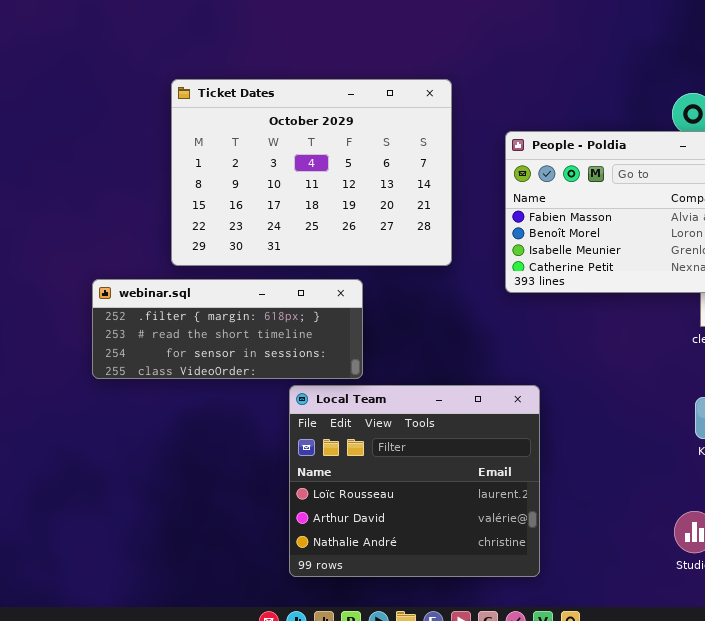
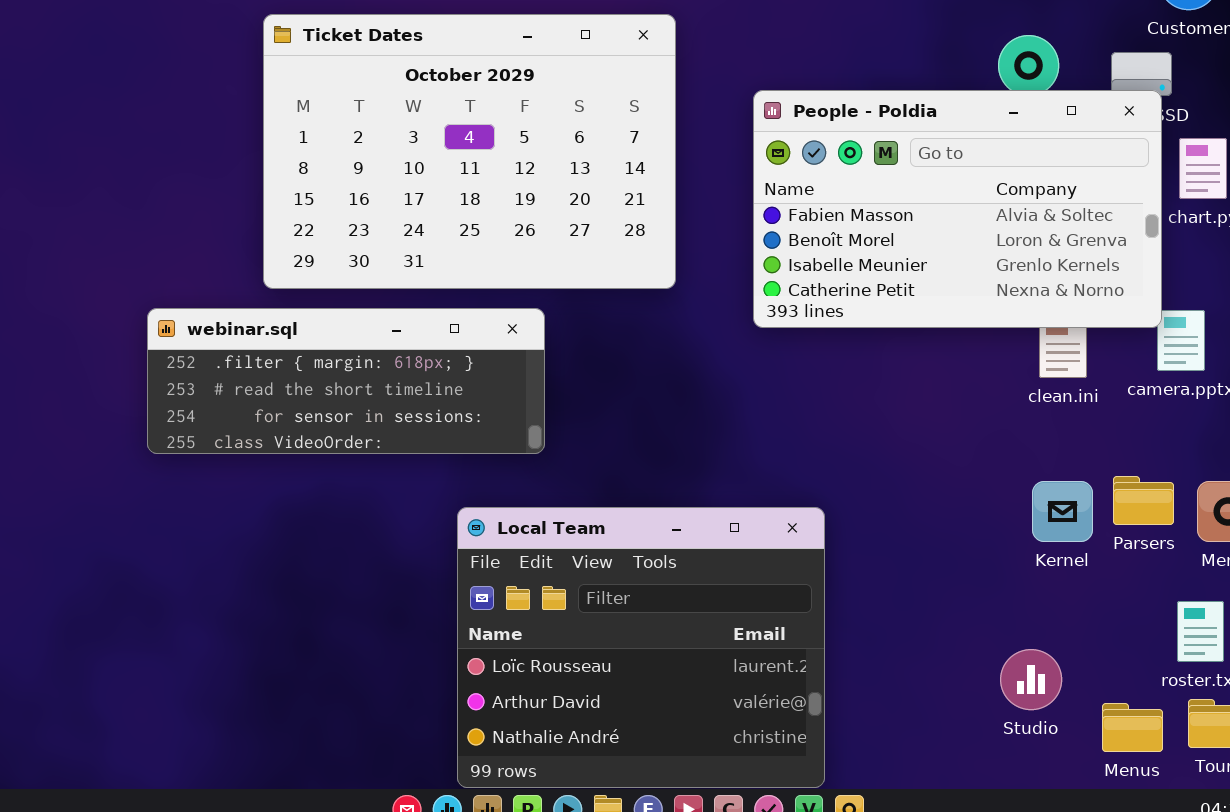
Local Team: [289,385,540,577] -> [457,507,825,788], moved

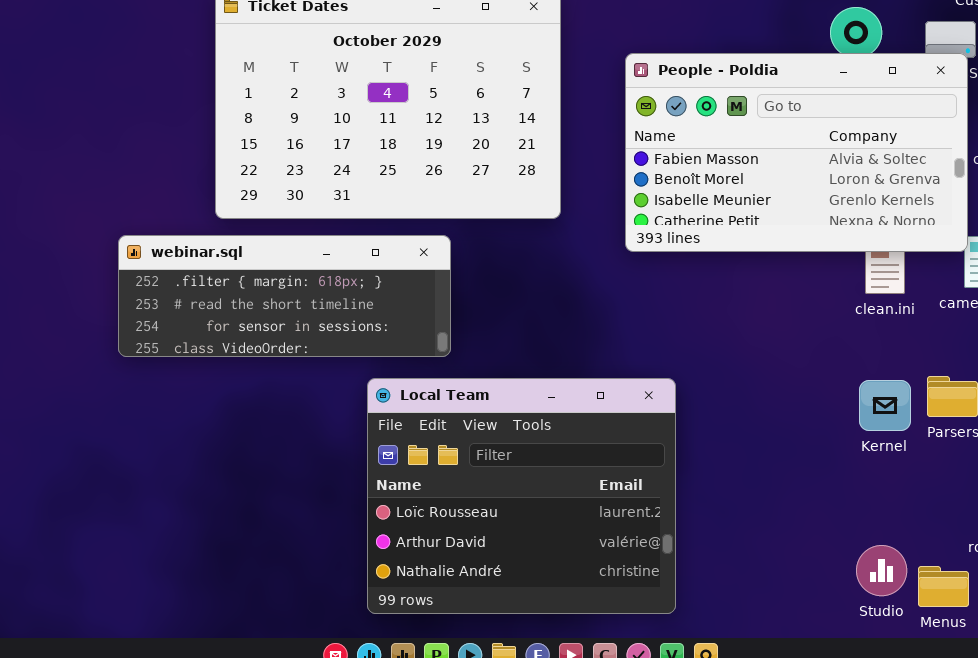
Local Team: [457,507,825,788] -> [367,378,676,614], moved
Studio: [1000,649,1062,710] -> [856,545,907,596], moved

